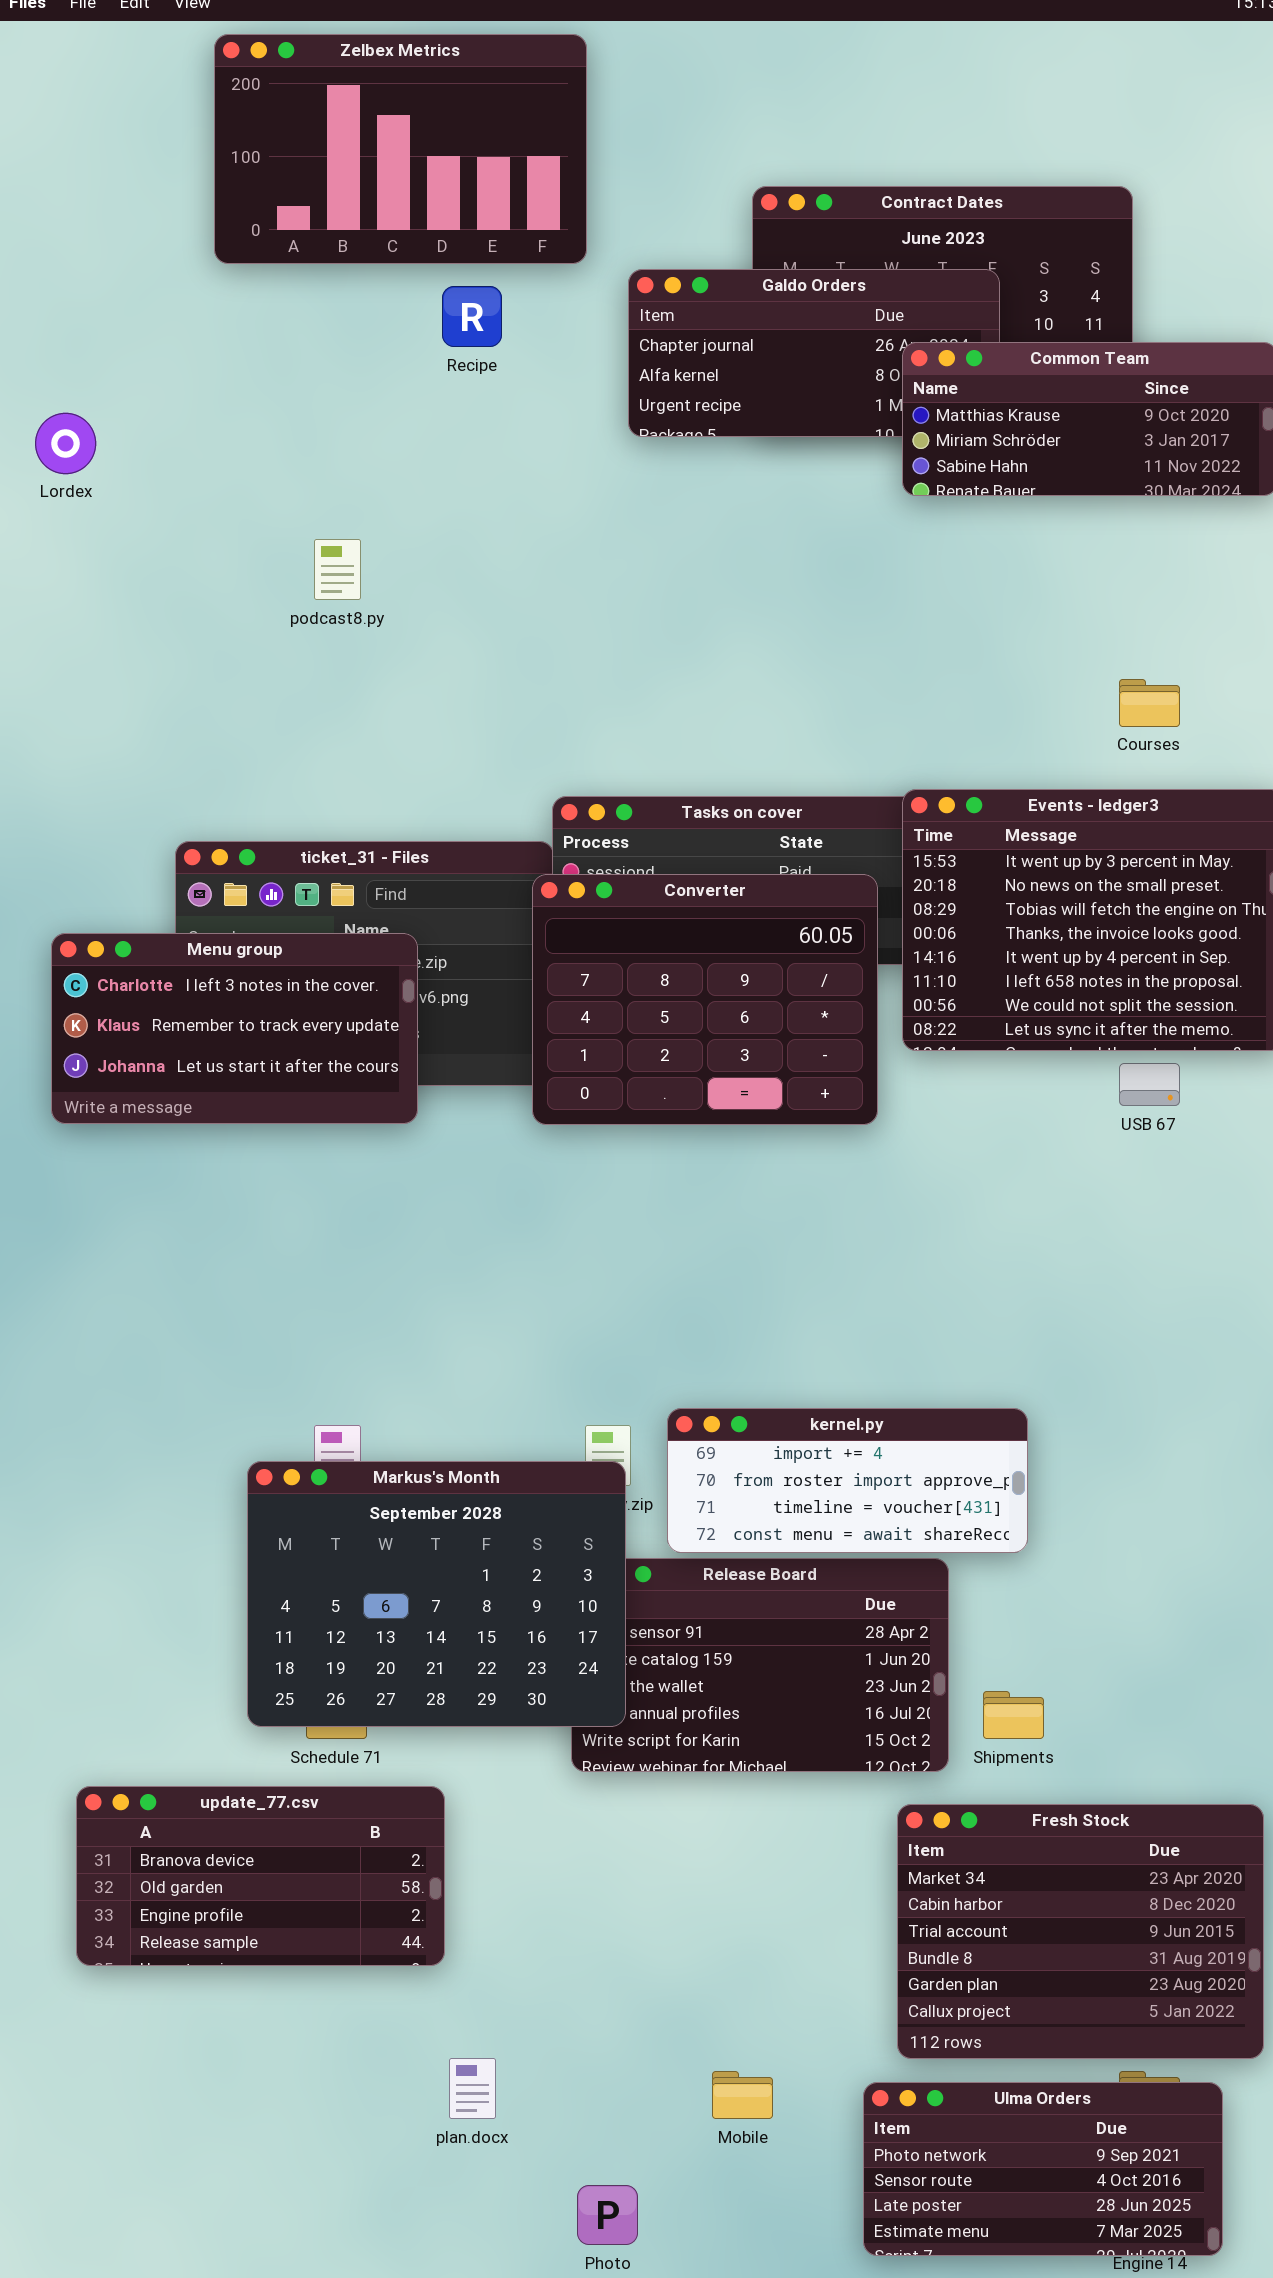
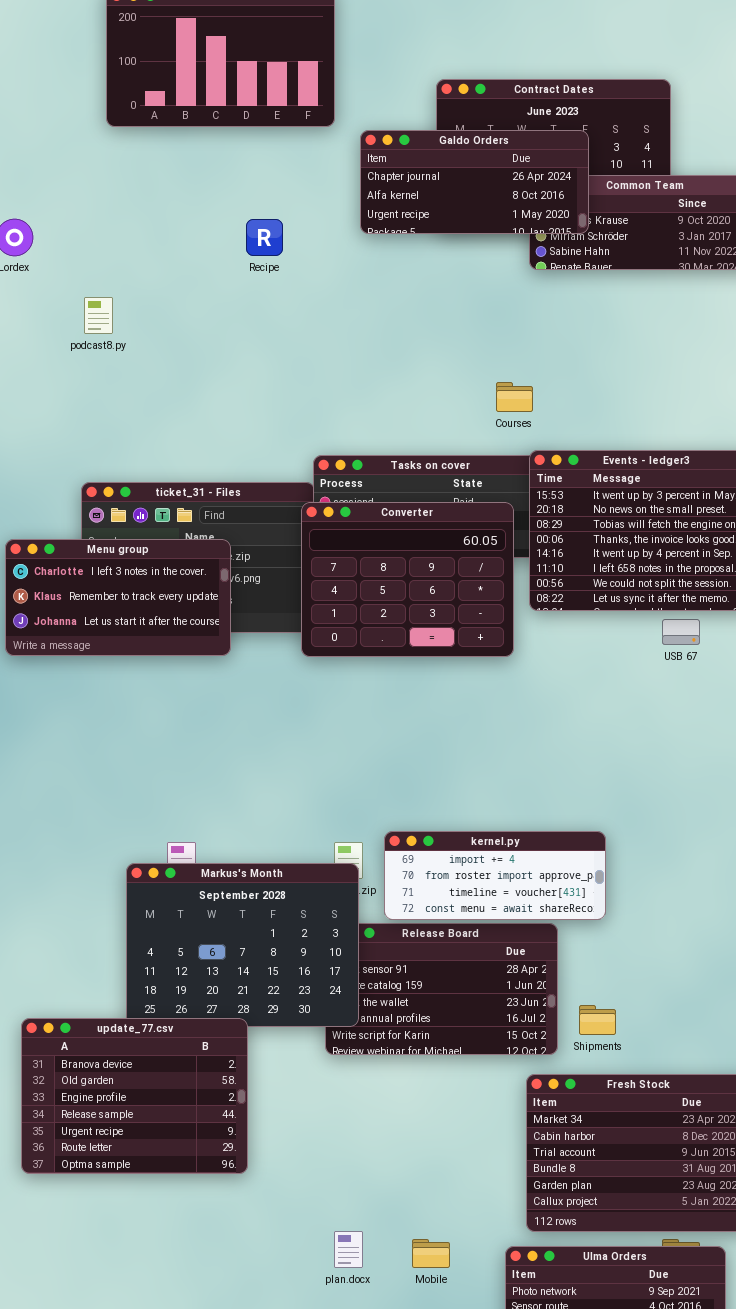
Galdo Orders: [628,269,1000,437] -> [360,130,589,234], raised
Recipe: [442,286,502,347] -> [246,219,283,256], moved
podcast8.py: [314,539,361,600] -> [84,297,113,334], moved
Courses: [1119,679,1180,727] -> [496,382,533,412], moved
update_77.csv: [76,1786,445,1966] -> [21,1018,248,1174], resized
plan.docx: [449,2058,496,2119] -> [334,1231,363,1268], moved

